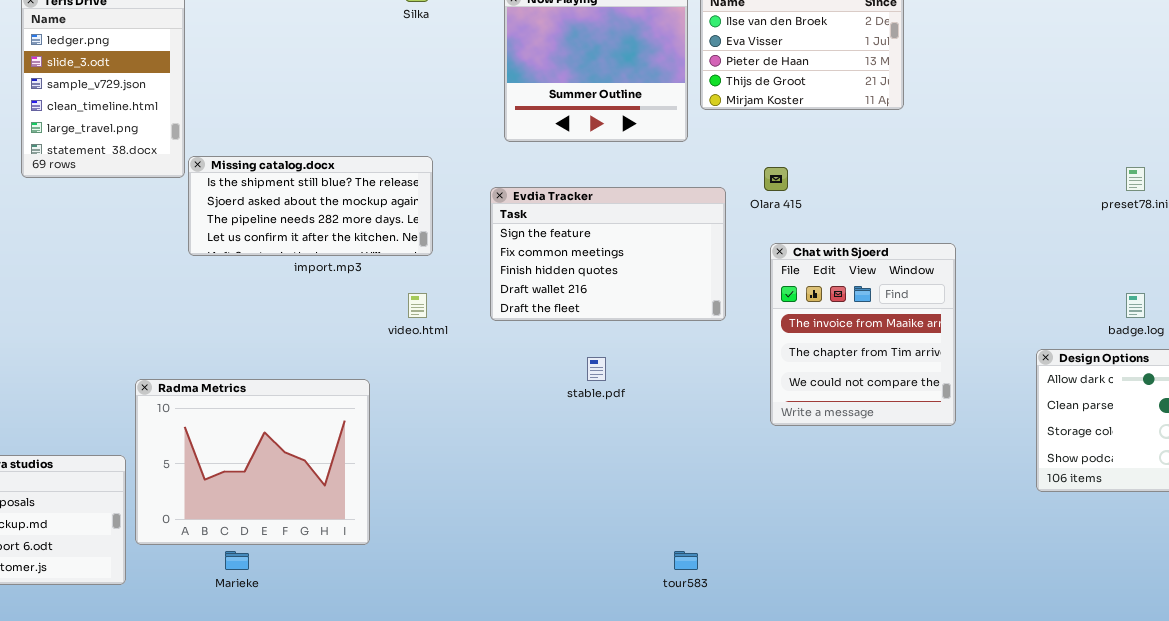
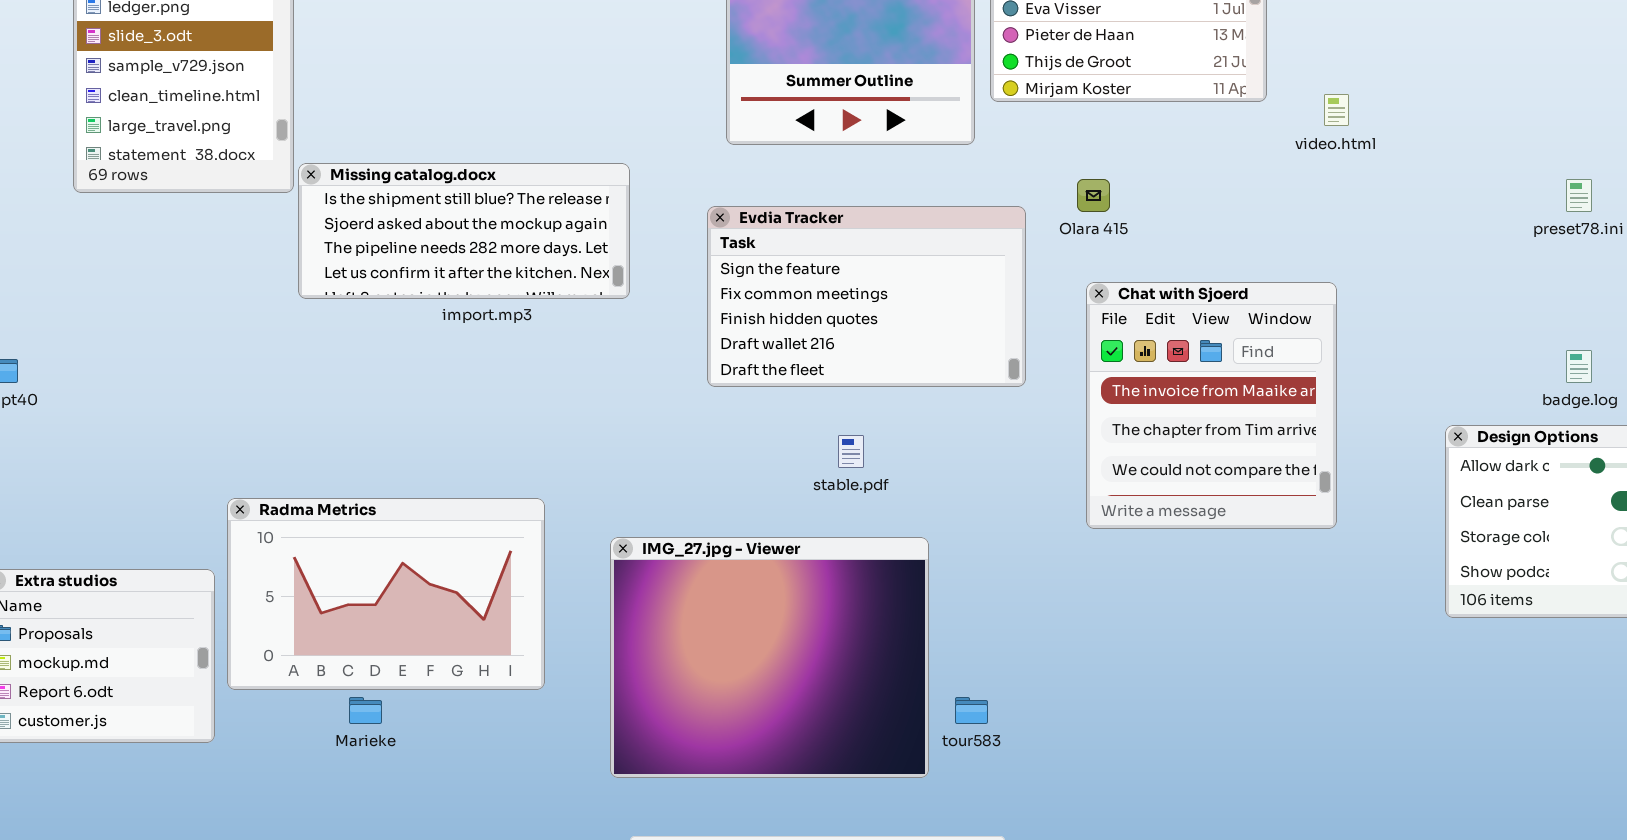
video.html: [408,293,427,318] -> [1324,94,1349,126], moved
Radma Metrics: [135,379,370,545] -> [227,498,545,690], resized
IMG_27.jpg - Viewer: none -> [610,537,929,778], opened

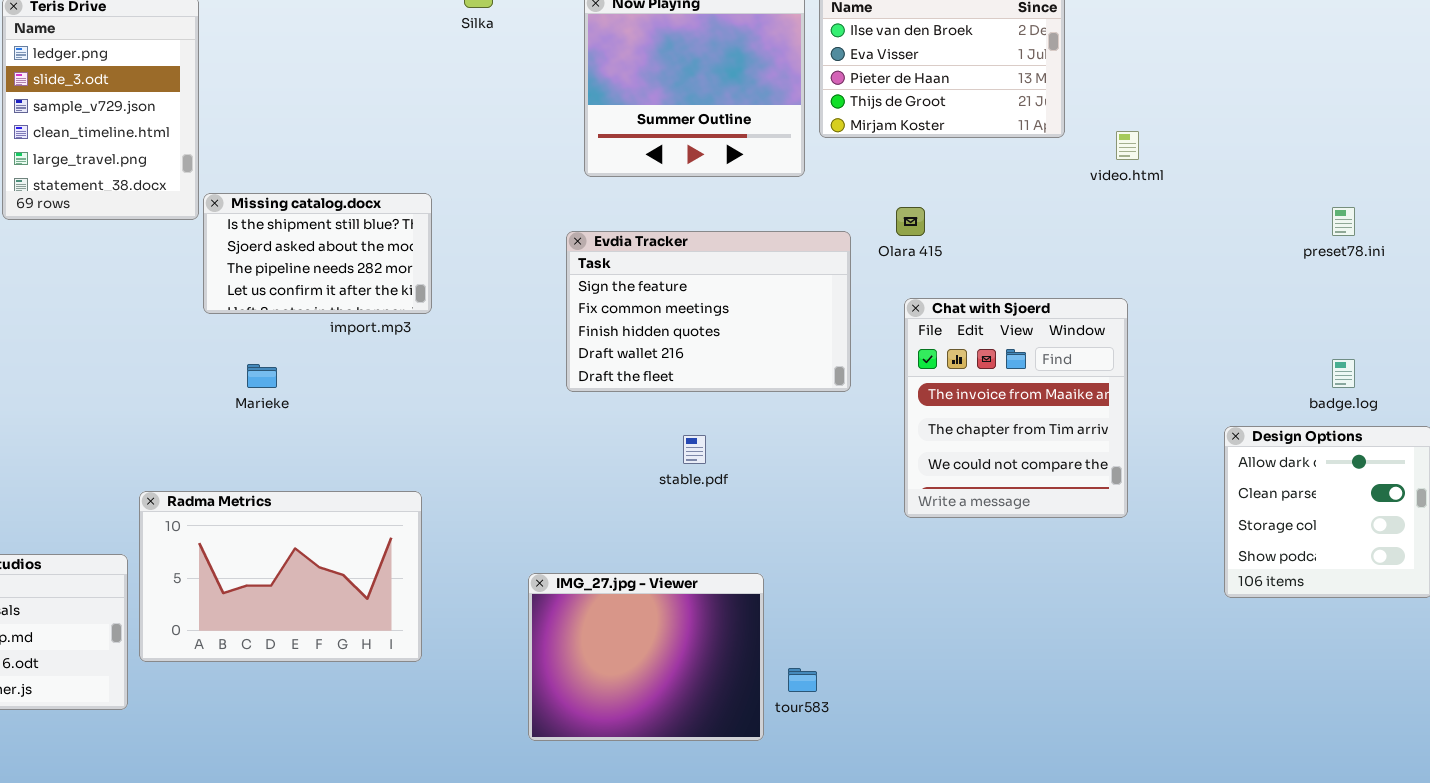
Missing catalog.docx: [298,163,630,299] -> [203,193,432,314], resized
IMG_27.jpg - Viewer: [610,537,929,778] -> [528,573,764,741], resized
Marieke: [349,697,382,724] -> [247,364,277,388], moved

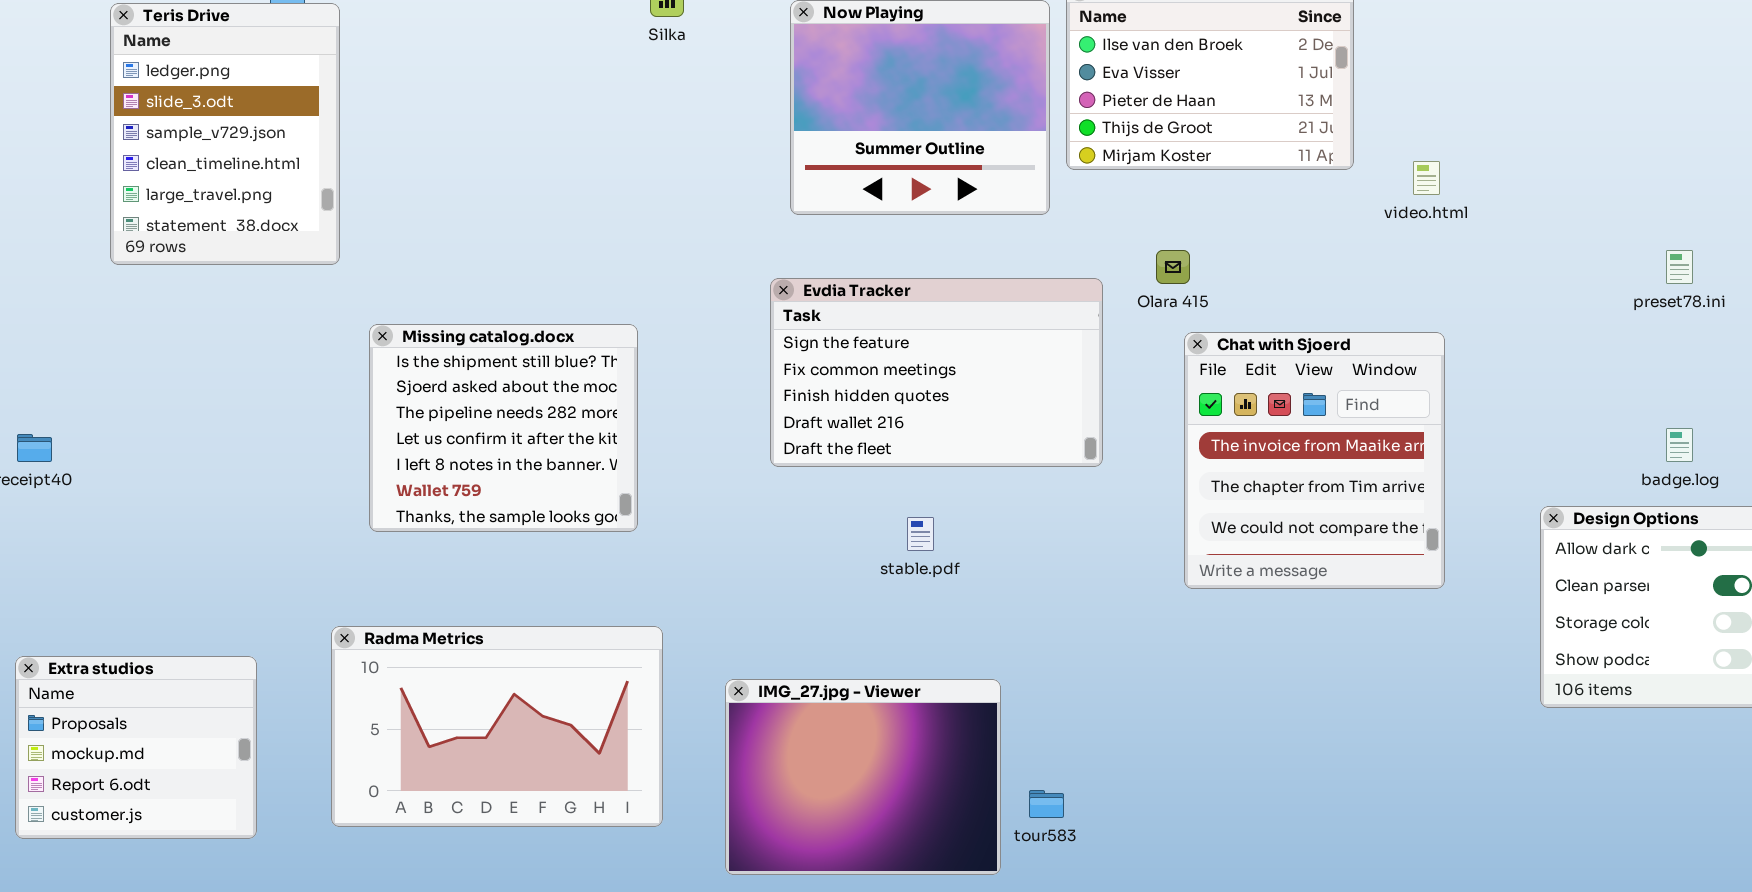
Missing catalog.docx: [203,193,432,314] -> [369,324,638,532], moved, resized
Chat with Sjoerd: [904,298,1128,518] -> [1184,332,1445,589], moved
Radma Metrics: [139,491,422,662] -> [331,626,663,827], moved

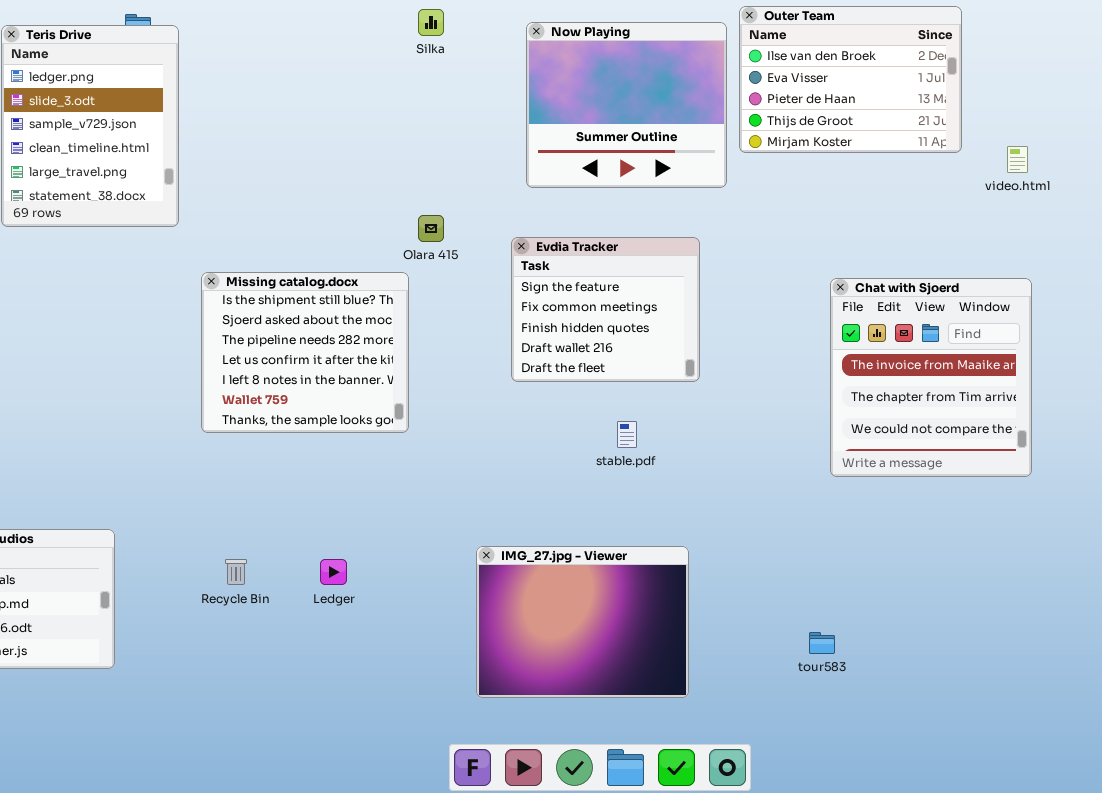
Olara 415: [1156,250,1190,284] -> [418,215,444,242], moved
Evdia Tracker: [770,278,1103,467] -> [511,237,700,382], resized
Radma Metrics: [331,626,663,827] -> none, closed
tour583: [1029,790,1064,818] -> [809,632,835,654], moved

